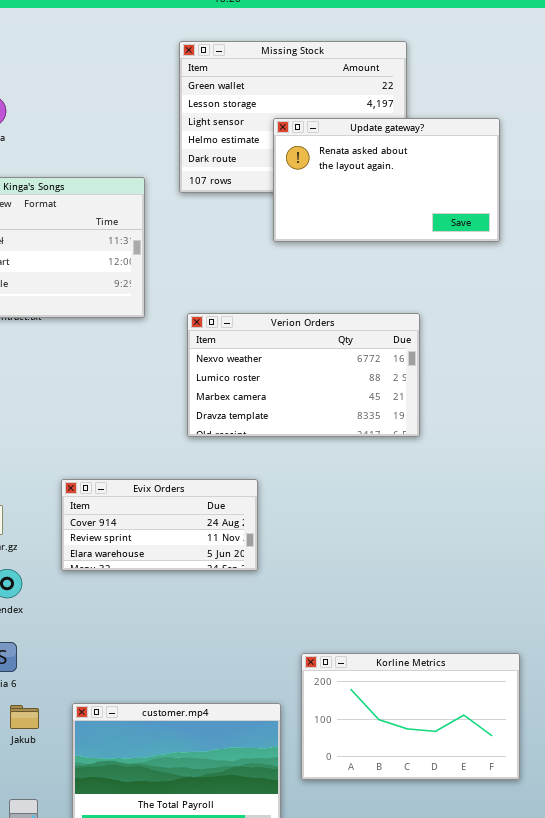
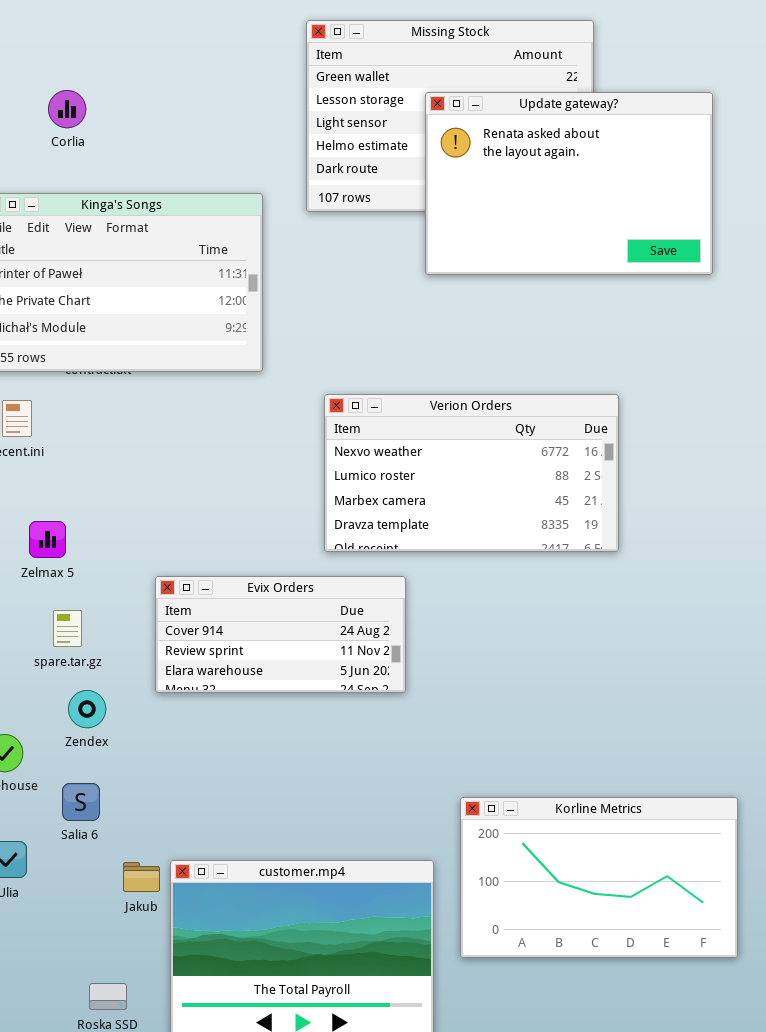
Update gateway?: [273,118,500,242] -> [425,92,713,275], resized
Verion Orders: [187,313,420,437] -> [324,394,619,552], moved
Jakub: [10,705,39,729] -> [123,862,160,892], moved

